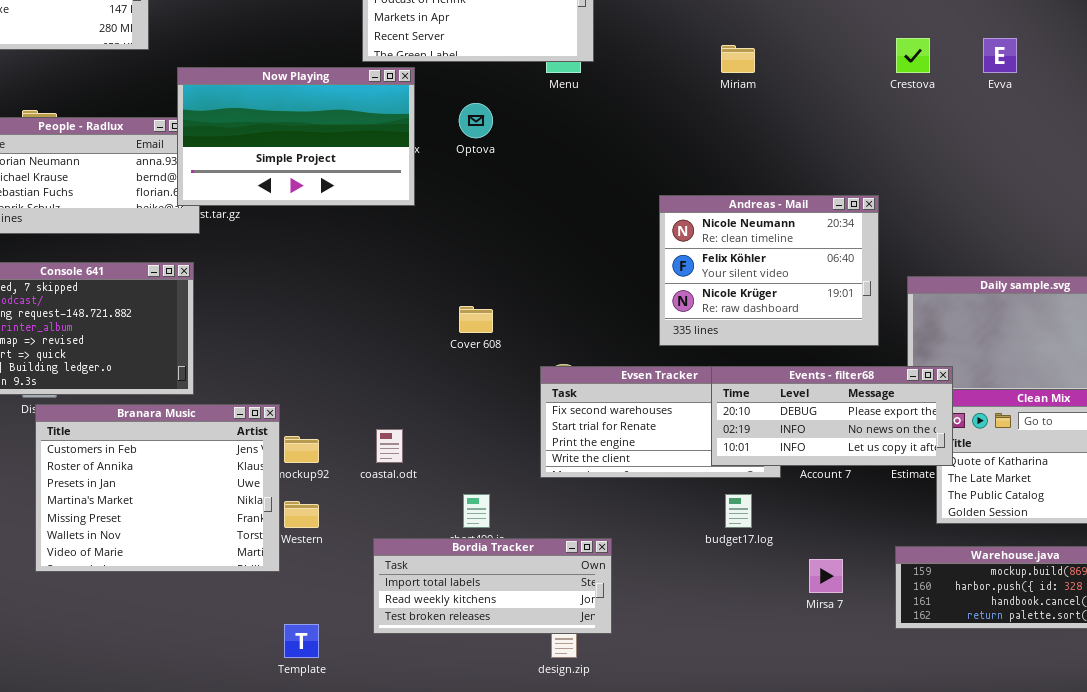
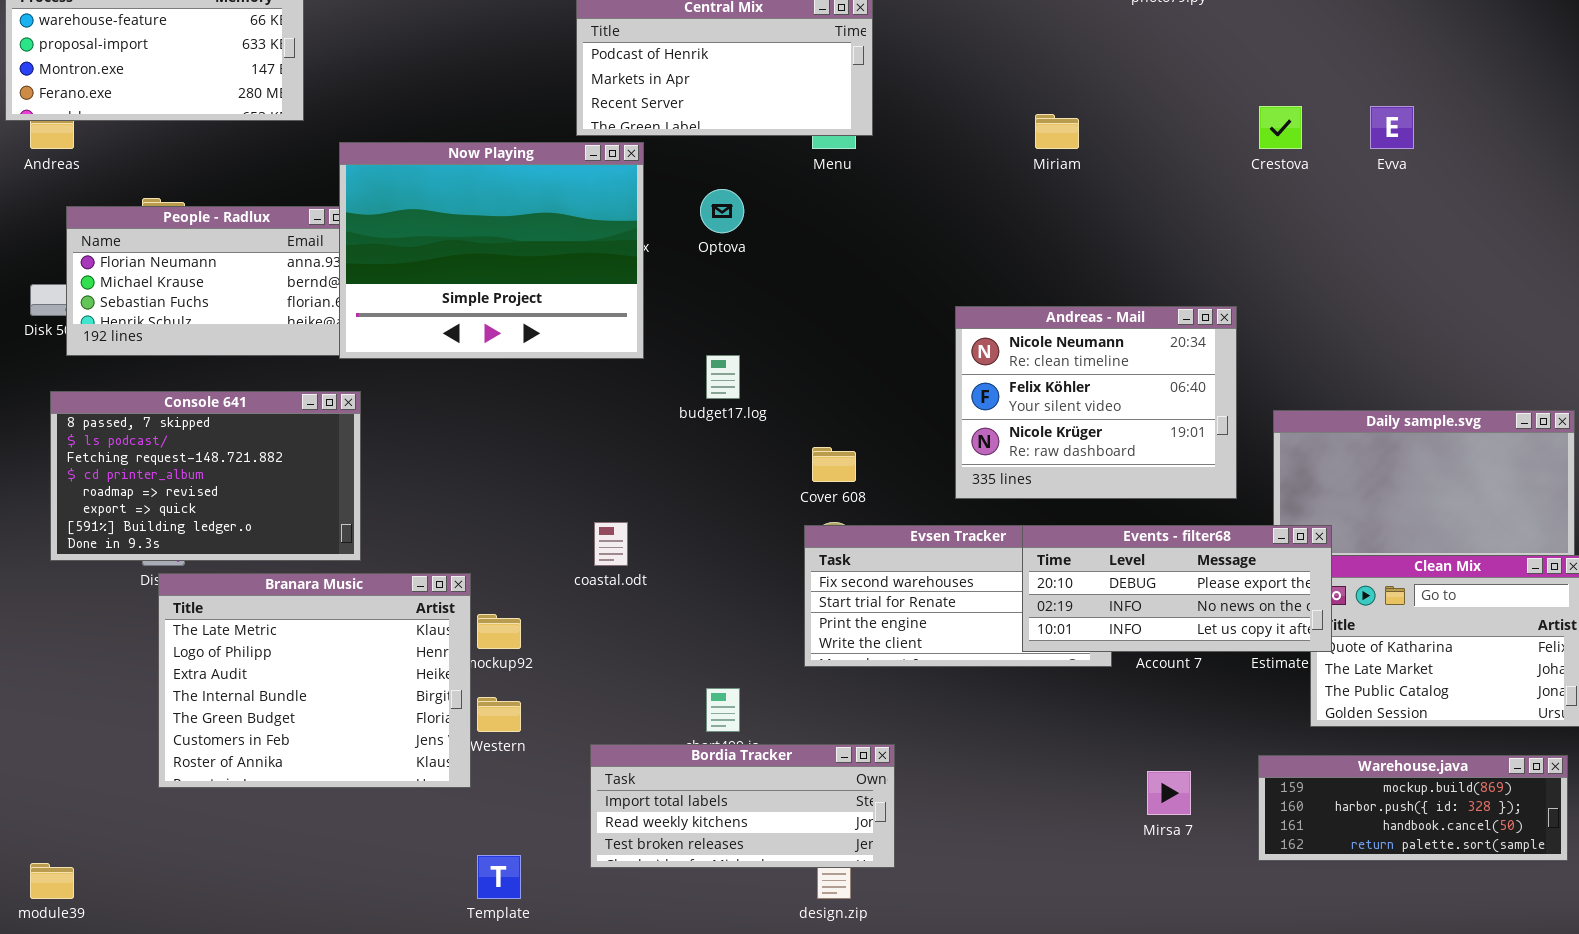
Now Playing: [177,67,415,206] -> [339,142,644,359], resized
Cover 608: [459,306,493,333] -> [812,447,856,482], moved
Branara Music: [35,404,280,572] -> [158,573,471,788], scrolled up 5 rows
coastal.odt: [376,429,403,463] -> [594,522,628,566], moved
budget17.log: [725,494,752,528] -> [706,355,740,399], moved

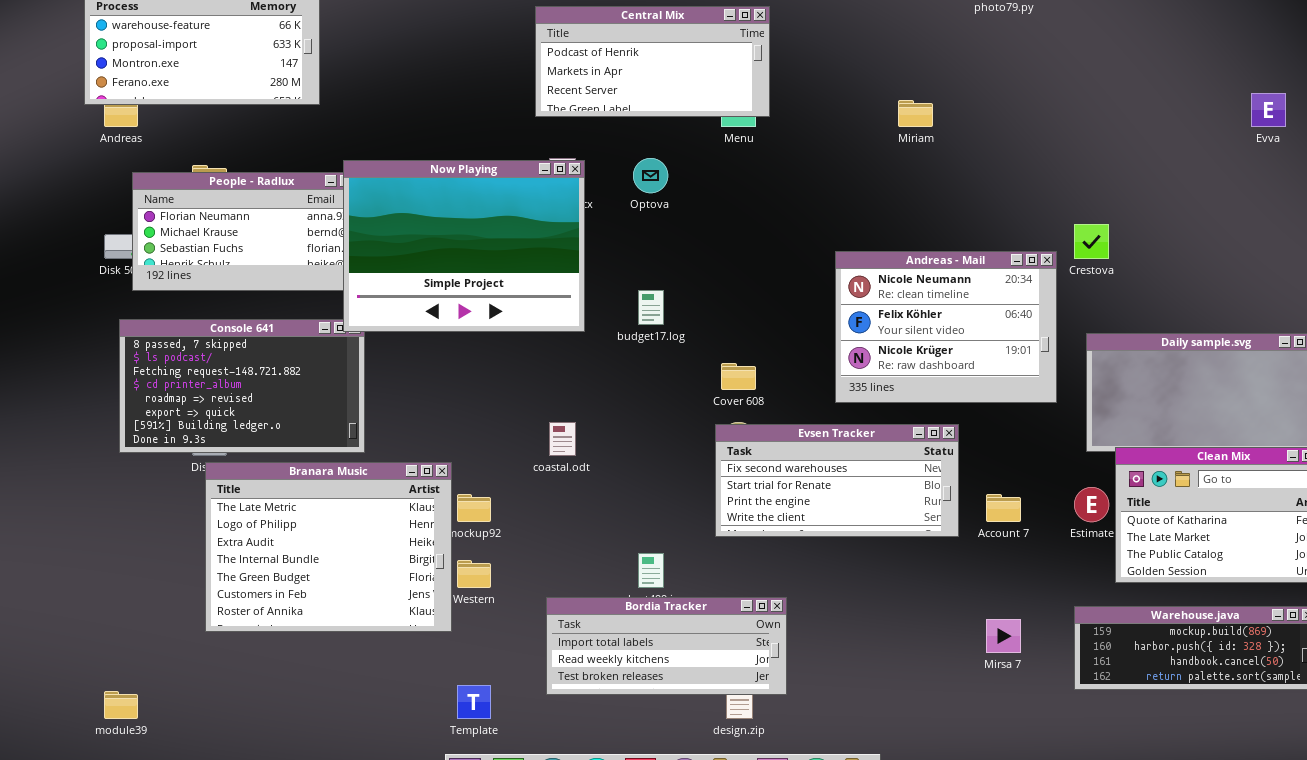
Crestova: [1259,106,1302,149] -> [1074,224,1109,259], moved
Evva: [1370,106,1414,149] -> [1251,93,1286,127], moved
Now Playing: [339,142,644,359] -> [343,160,585,332], moved
Events - filter68: [1022,525,1332,652] -> none, closed

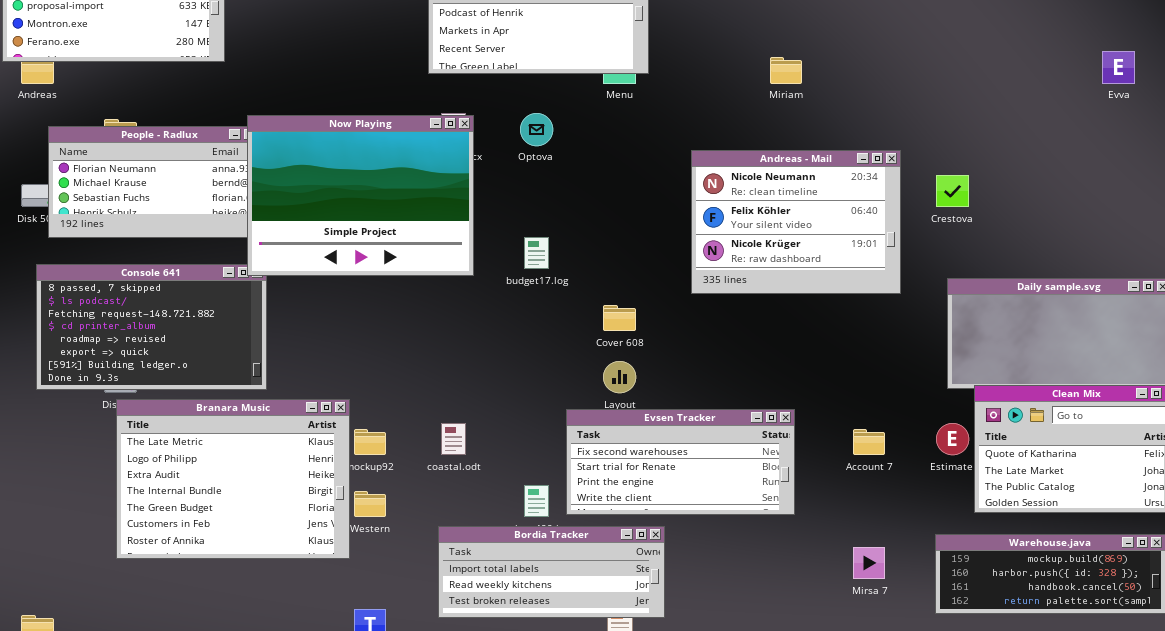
Andreas - Mail: [835,251,1057,403] -> [691,150,901,294], moved
coastal.odt: [549,422,576,456] -> [441,423,466,455], moved
Evsen Tracker: [715,424,959,537] -> [566,409,795,515], moved

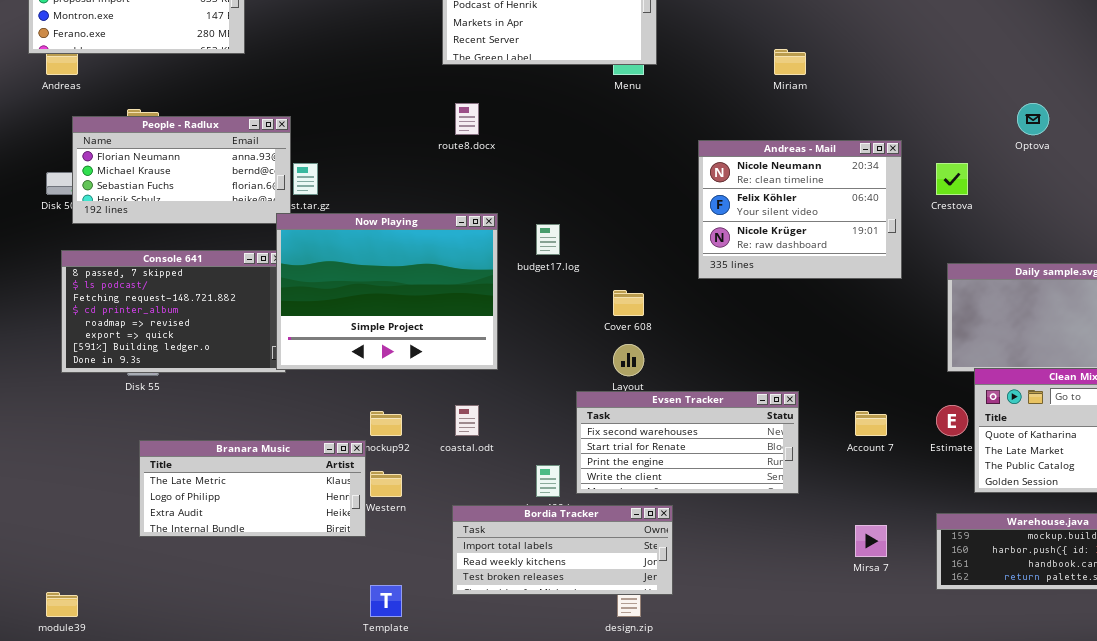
Optova: [520,113,553,146] -> [1017,103,1049,135], moved
Now Playing: [247,115,474,276] -> [276,213,498,370], moved
Branara Music: [116,399,350,559] -> [139,440,366,537], resized

